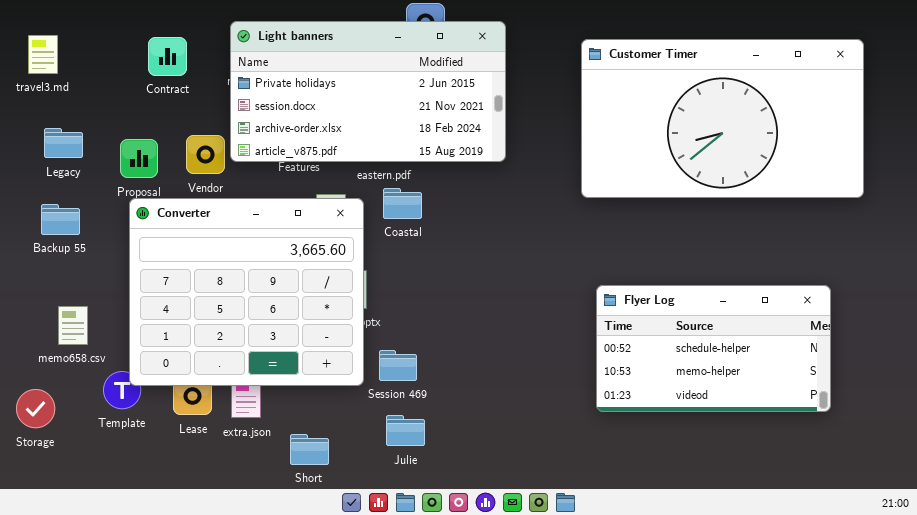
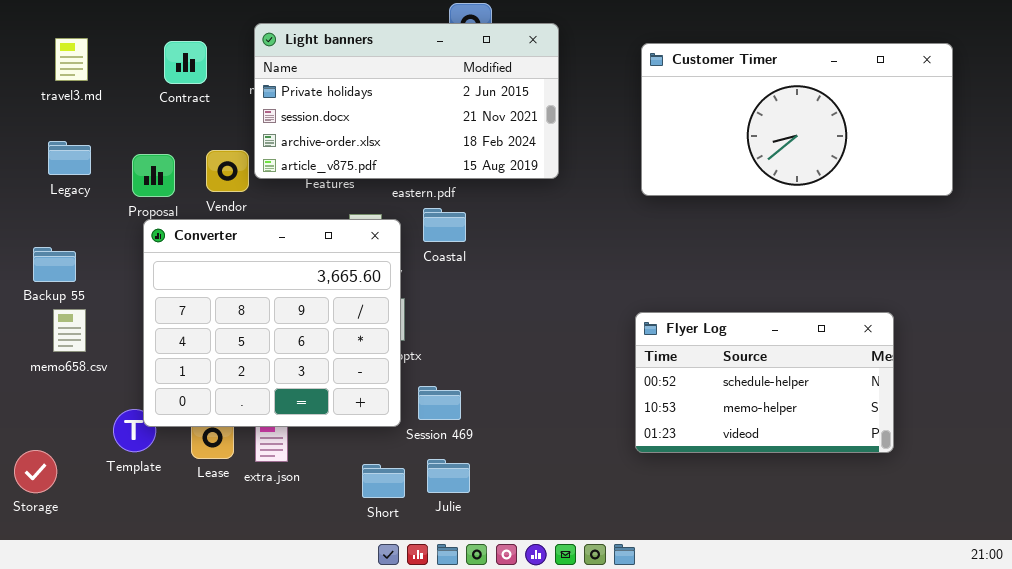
travel3.md: [28,35,58,74] -> [55,38,88,81], moved
Customer Timer: [581,39,864,198] -> [641,43,953,196], resized
Backup 55: [41,204,80,235] -> [33,247,76,282], moved
Flyer Log: [596,285,831,412] -> [635,312,894,453], moved
memo658.csv: [58,306,88,345] -> [53,309,86,352], moved
Storage: [16,389,55,428] -> [14,450,57,493], moved
Short: [290,434,329,465] -> [362,464,405,498], moved

